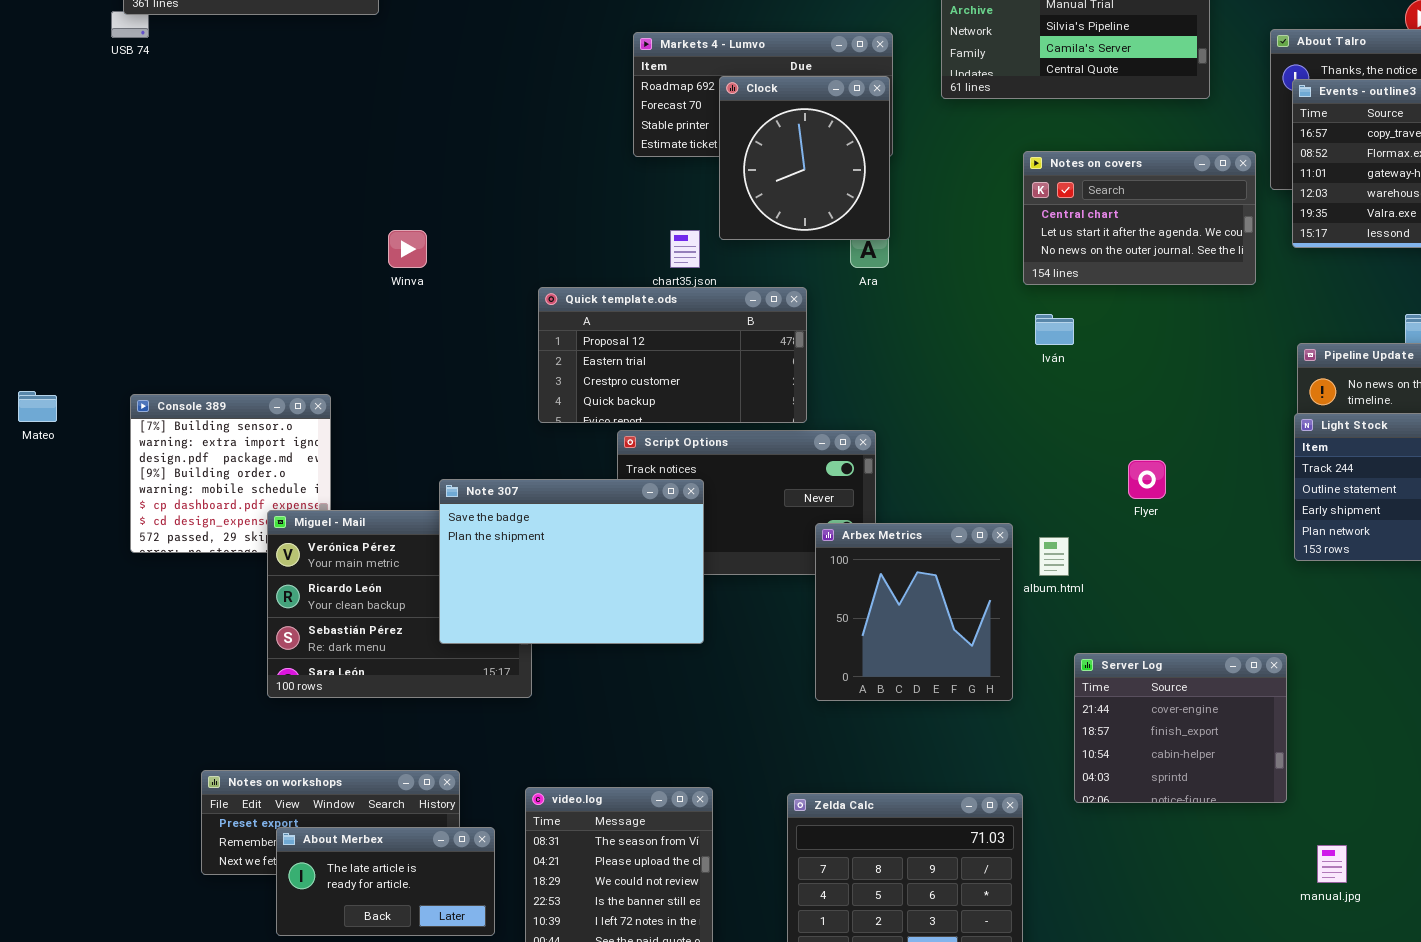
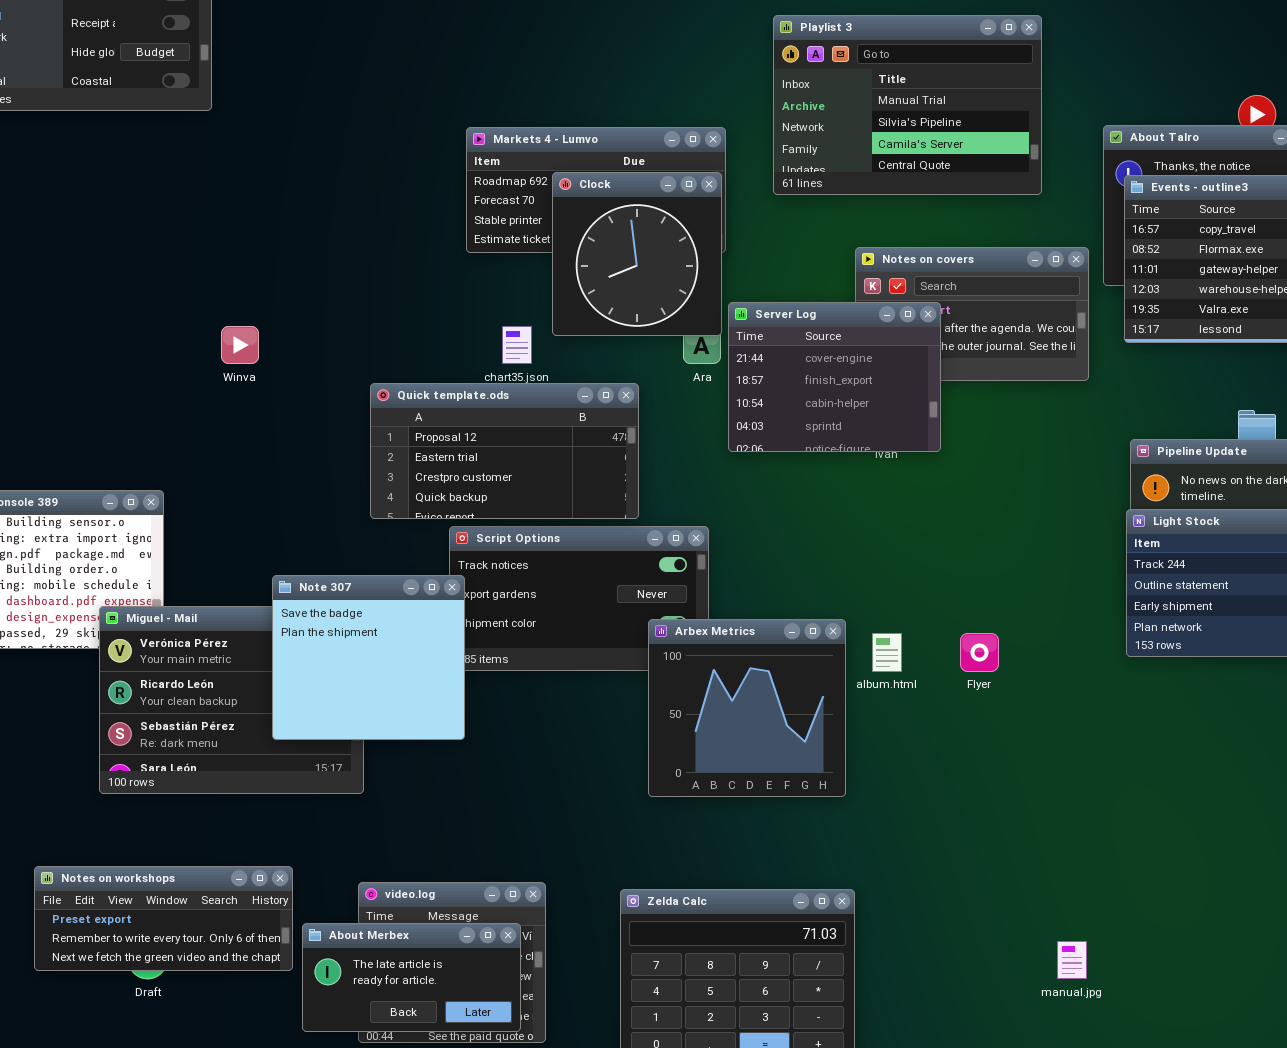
Flyer: [1128,460,1166,499] -> [960,633,999,672], moved
Note 307: [439,479,704,644] -> [272,575,465,740], resized
Server Log: [1074,653,1287,803] -> [728,302,941,452], moved
About Merbex: [276,827,495,936] -> [302,923,521,1032], moved
manual.jpg: [1317,845,1347,883] -> [1057,941,1087,979], moved

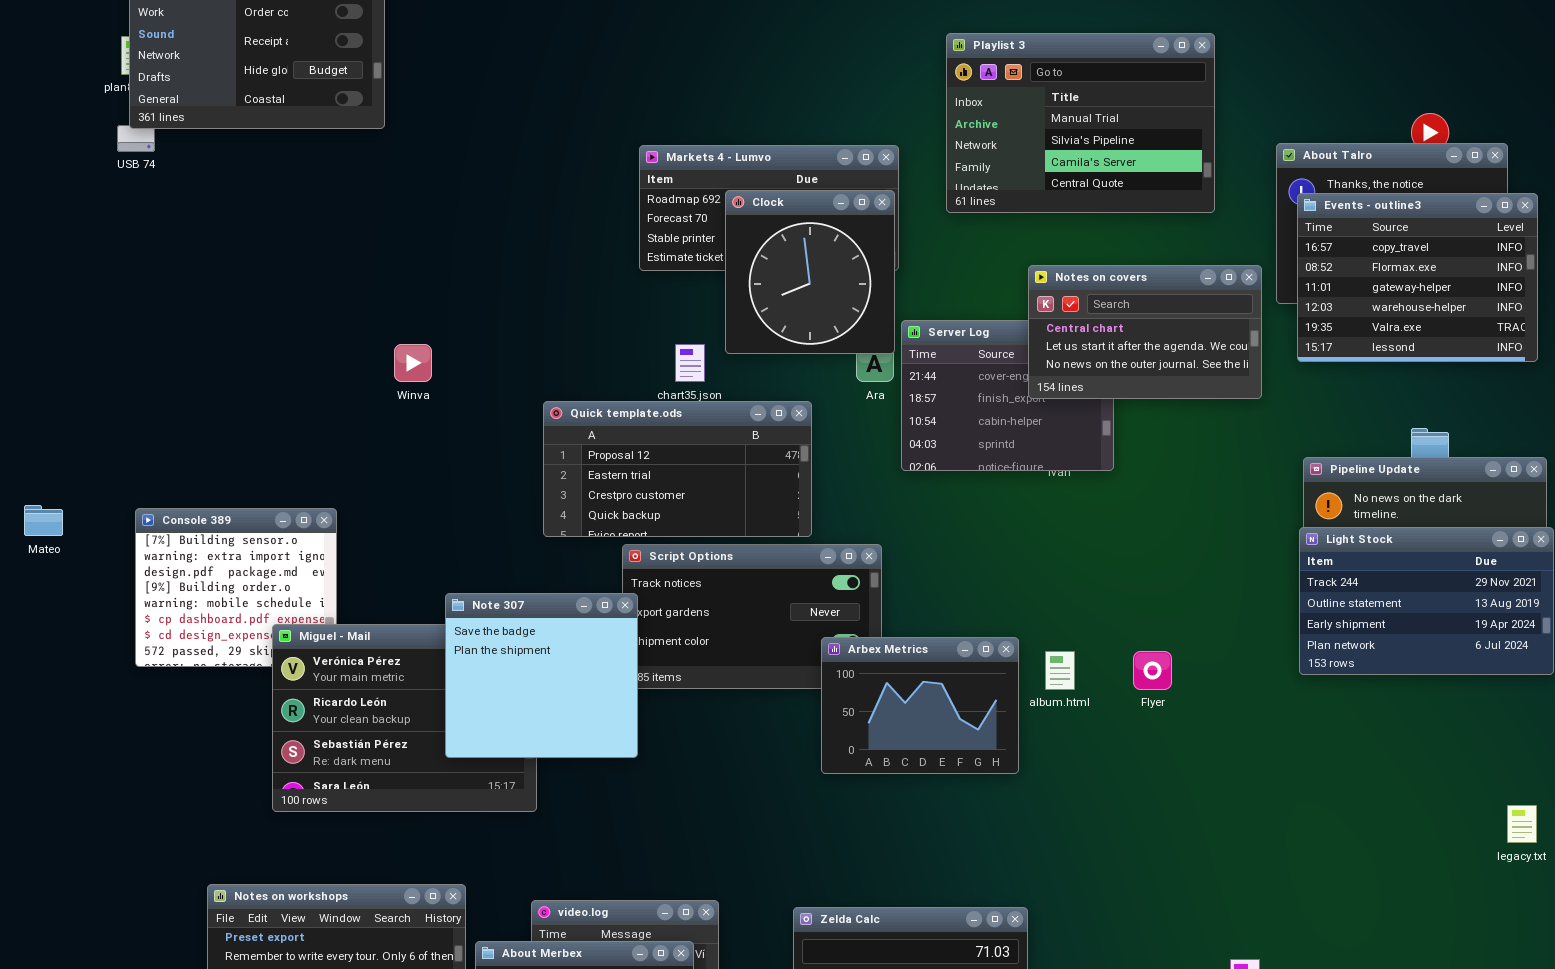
Notes on covers: [855,247,1089,381] -> [1028,265,1262,399], raised
Arbex Metrics: [648,619,846,797] -> [821,637,1019,774], resized

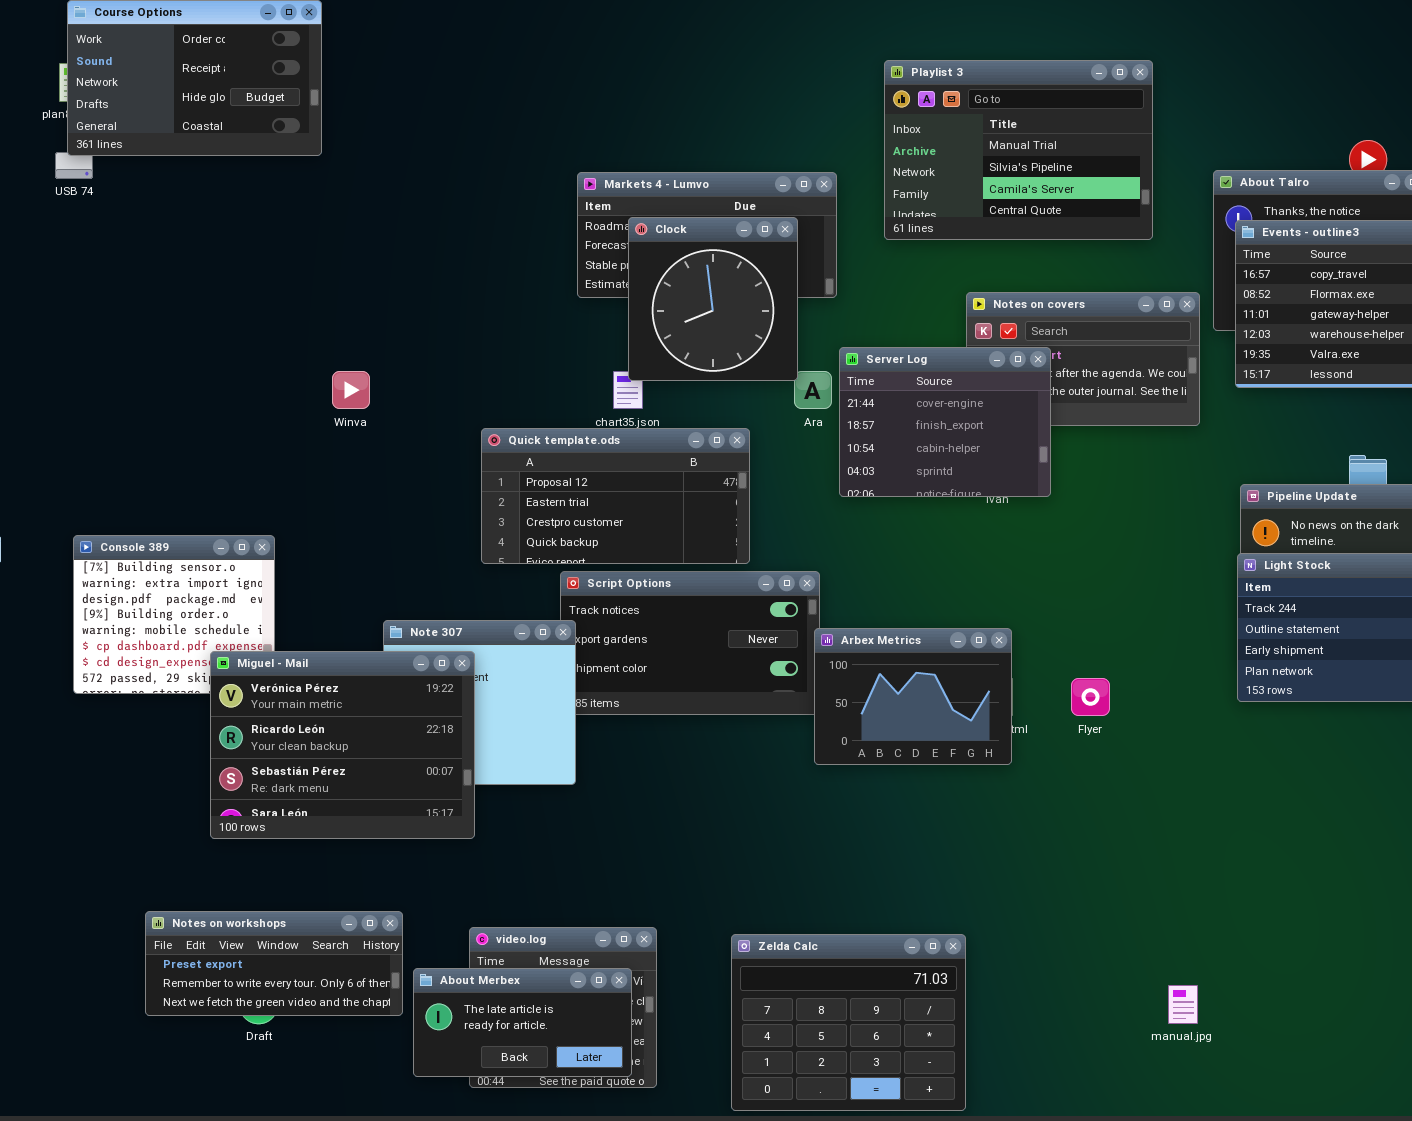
Clock: [725,190,895,354] -> [628,217,798,381], moved
Server Log: [901,320,1114,471] -> [839,347,1051,497], raised
Miguel - Mail: [272,624,537,812] -> [210,651,475,839], raised
Arbex Metrics: [821,637,1019,774] -> [814,628,1012,765], moved

